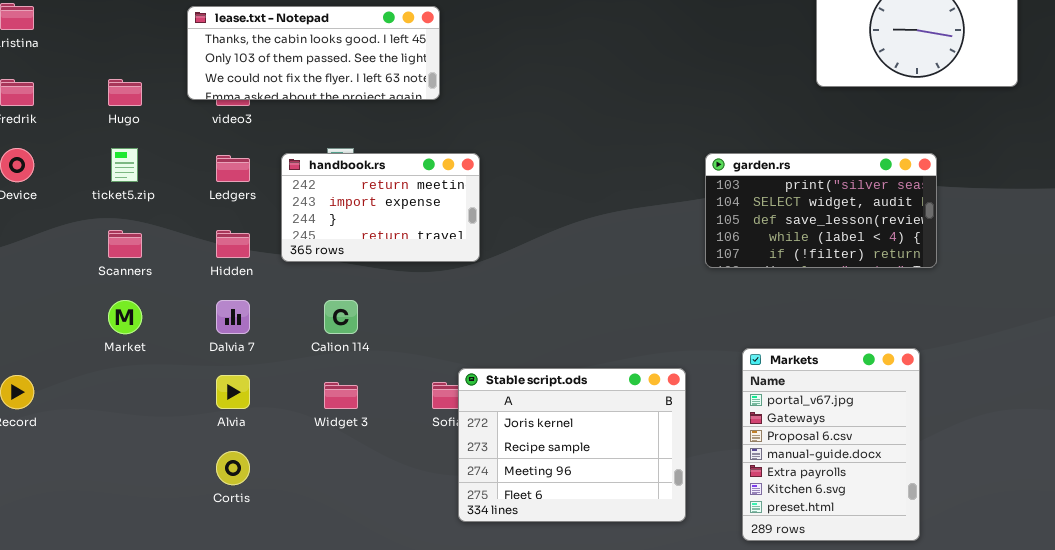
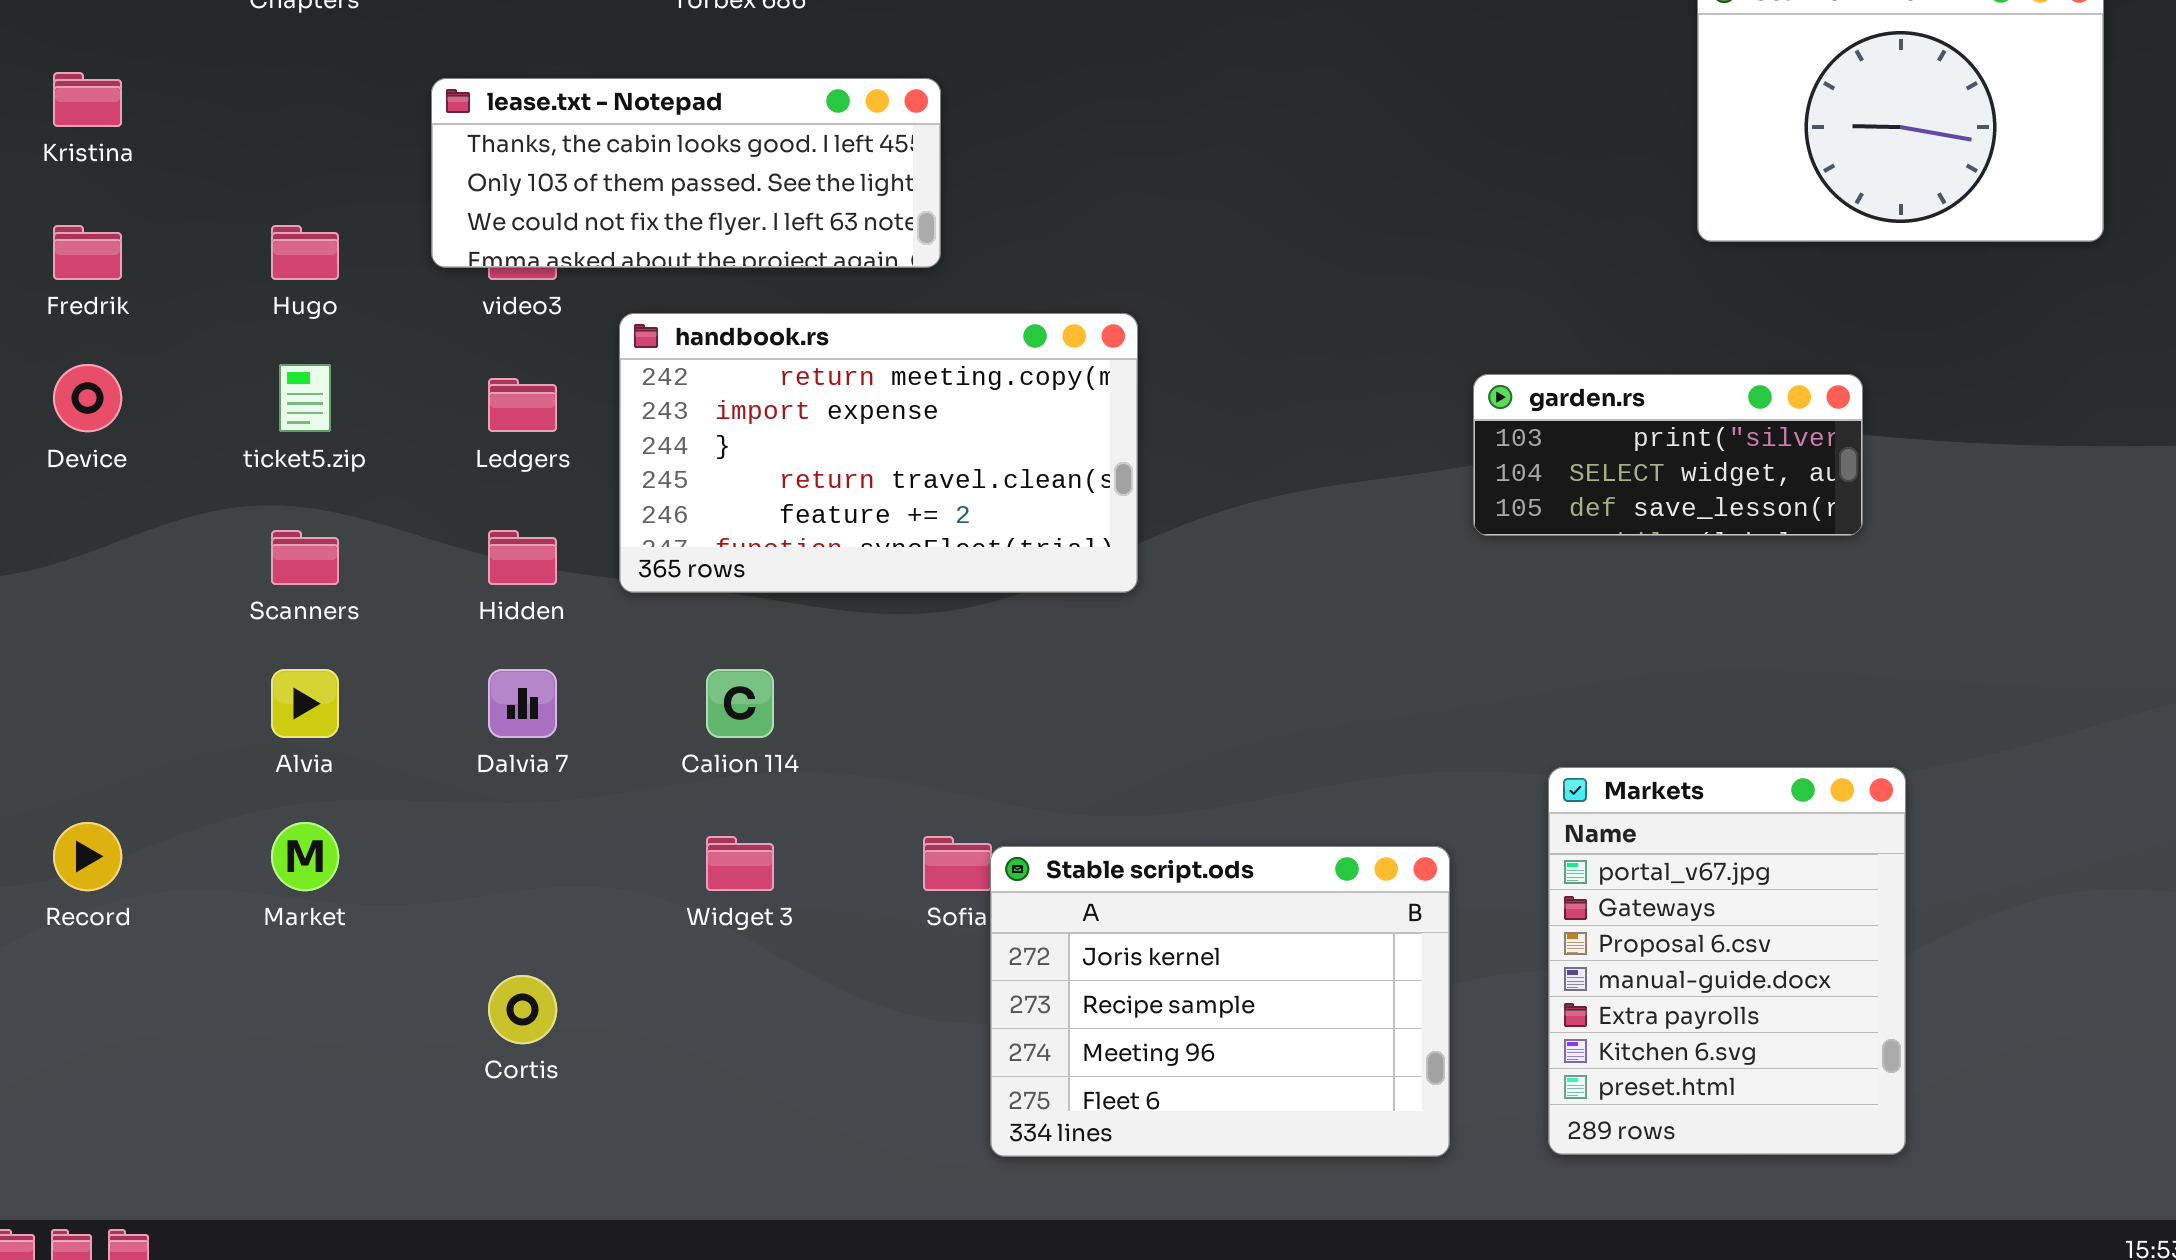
handbook.rs: [281,153,480,262] -> [619,313,1138,593], resized
garden.rs: [705,153,937,268] -> [1473,374,1863,536], resized
Market: [108,300,142,334] -> [271,822,339,891], moved
Stable script.ods: [458,368,686,522] -> [990,846,1450,1157], moved
Alvia: [216,375,250,409] -> [271,669,339,738], moved

